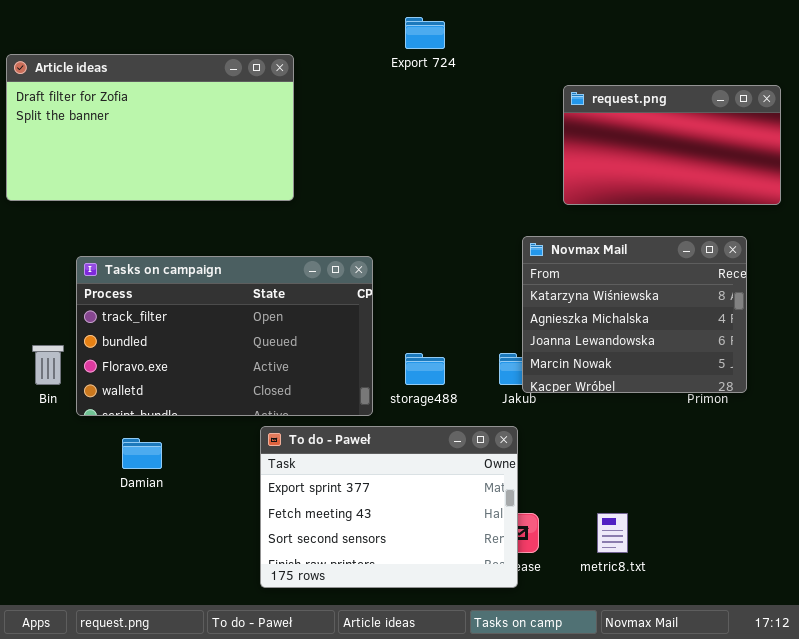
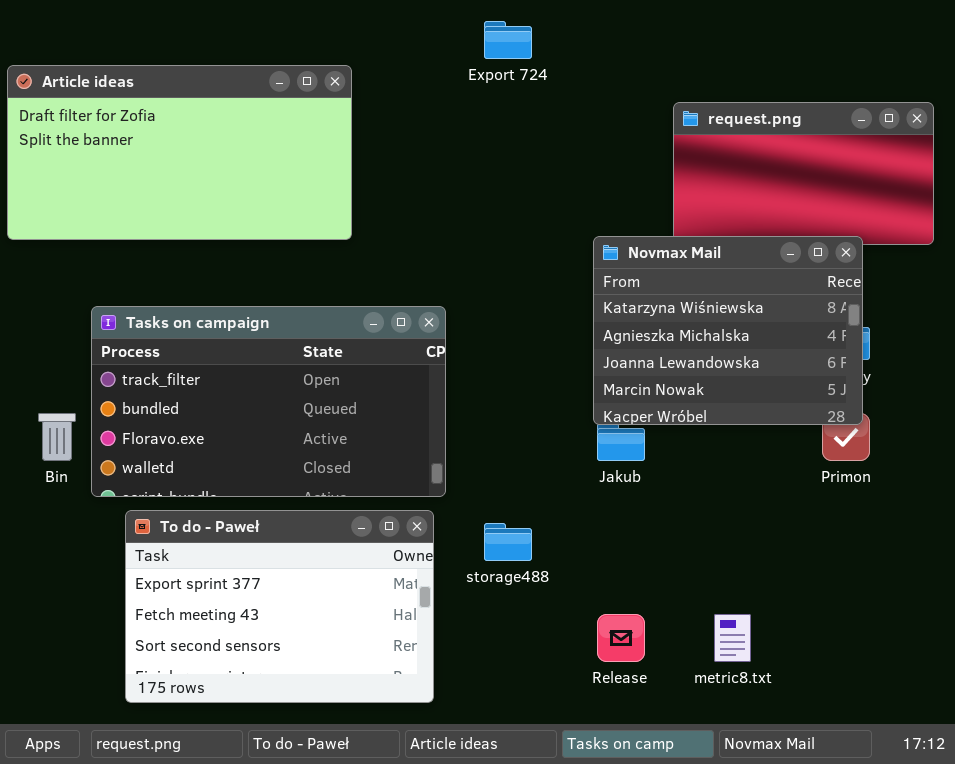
Novmax Mail: [522,236,747,393] -> [593,236,863,425], moved
storage488: [405,353,445,385] -> [484,523,532,561], moved
To do - Paweł: [260,426,518,588] -> [125,510,434,703], moved

